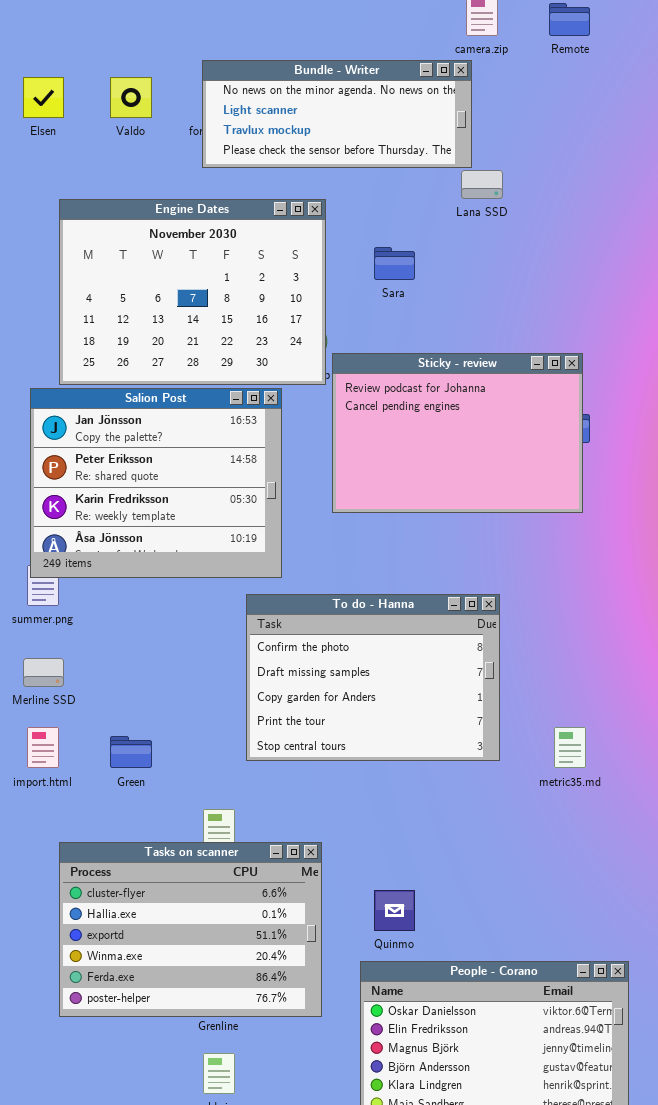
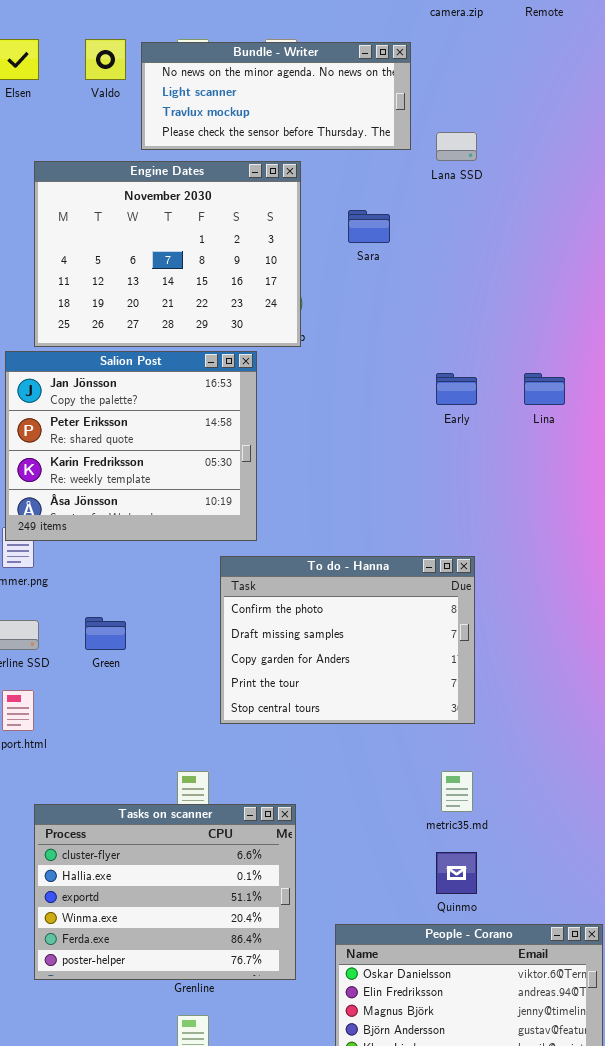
Bundle - Writer: [202,60,472,168] -> [141,42,411,150], moved
Sticky - review: [332,353,583,513] -> none, closed
metric35.md: [554,727,586,768] -> [441,771,473,812], moved
Green: [110,736,152,768] -> [85,617,126,650], moved
Quinmo: [374,890,415,931] -> [436,852,477,894], moved

